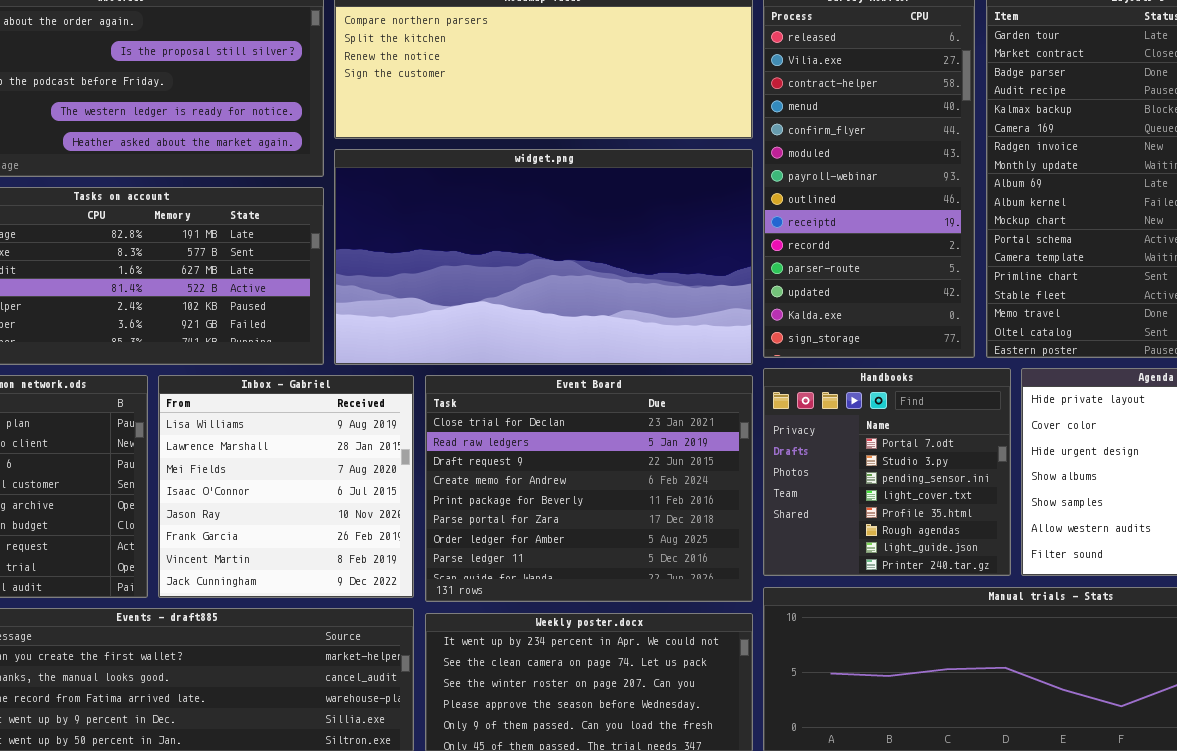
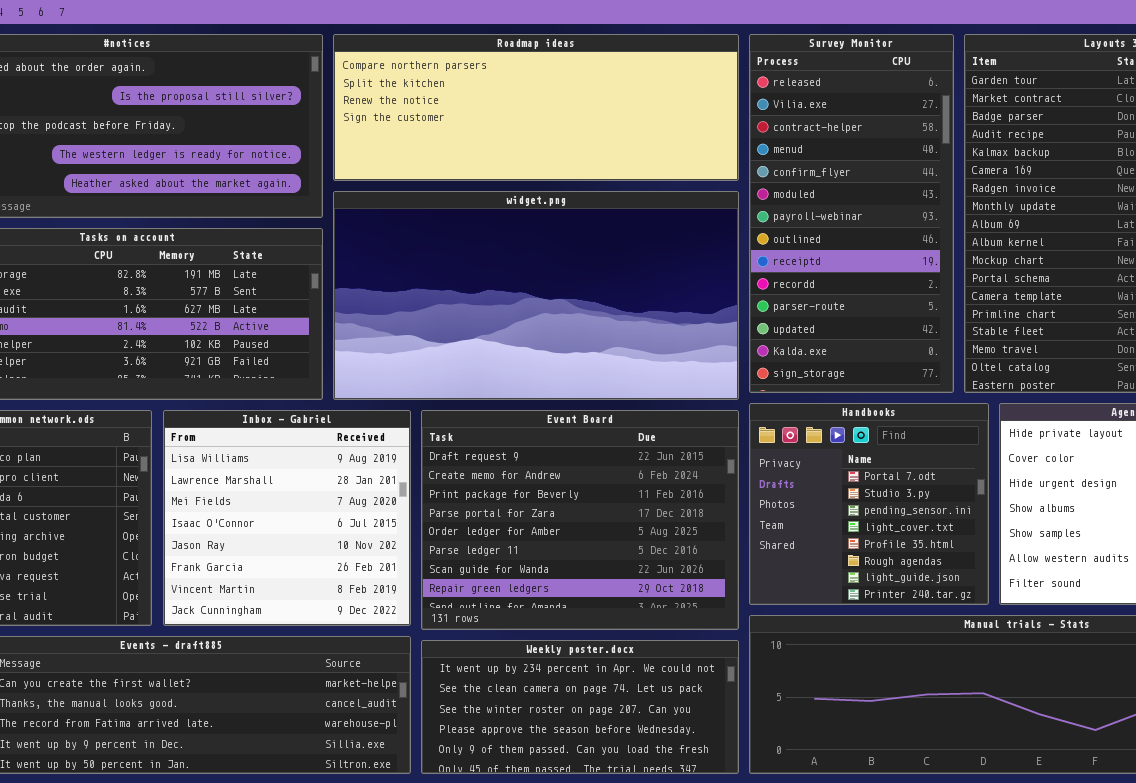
Event Board: [425,375,753,602] -> [421,410,739,630], scrolled down 2 rows

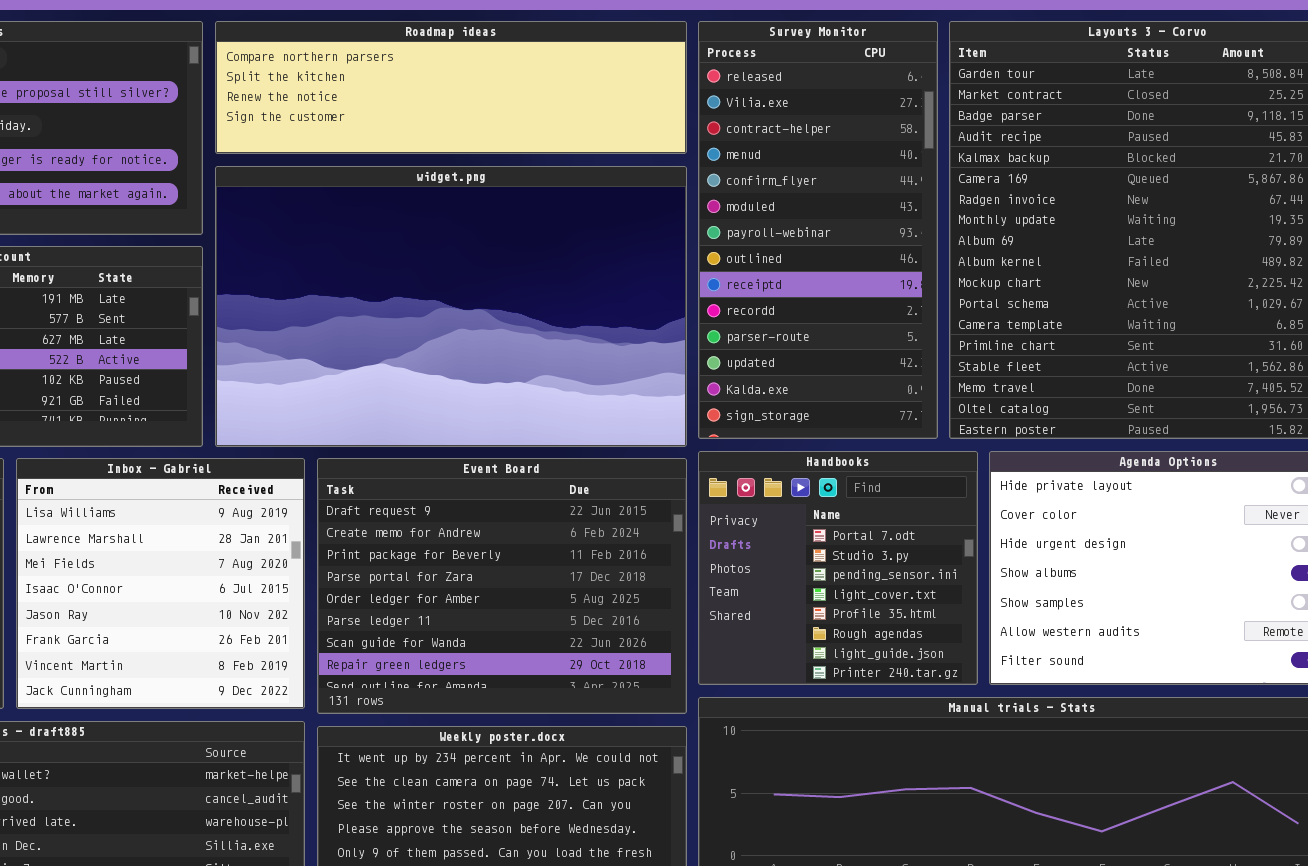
Roadmap ideas: [333,34,739,181] -> [215,21,687,154], resized
widget.png: [333,191,739,400] -> [215,166,687,447], resized

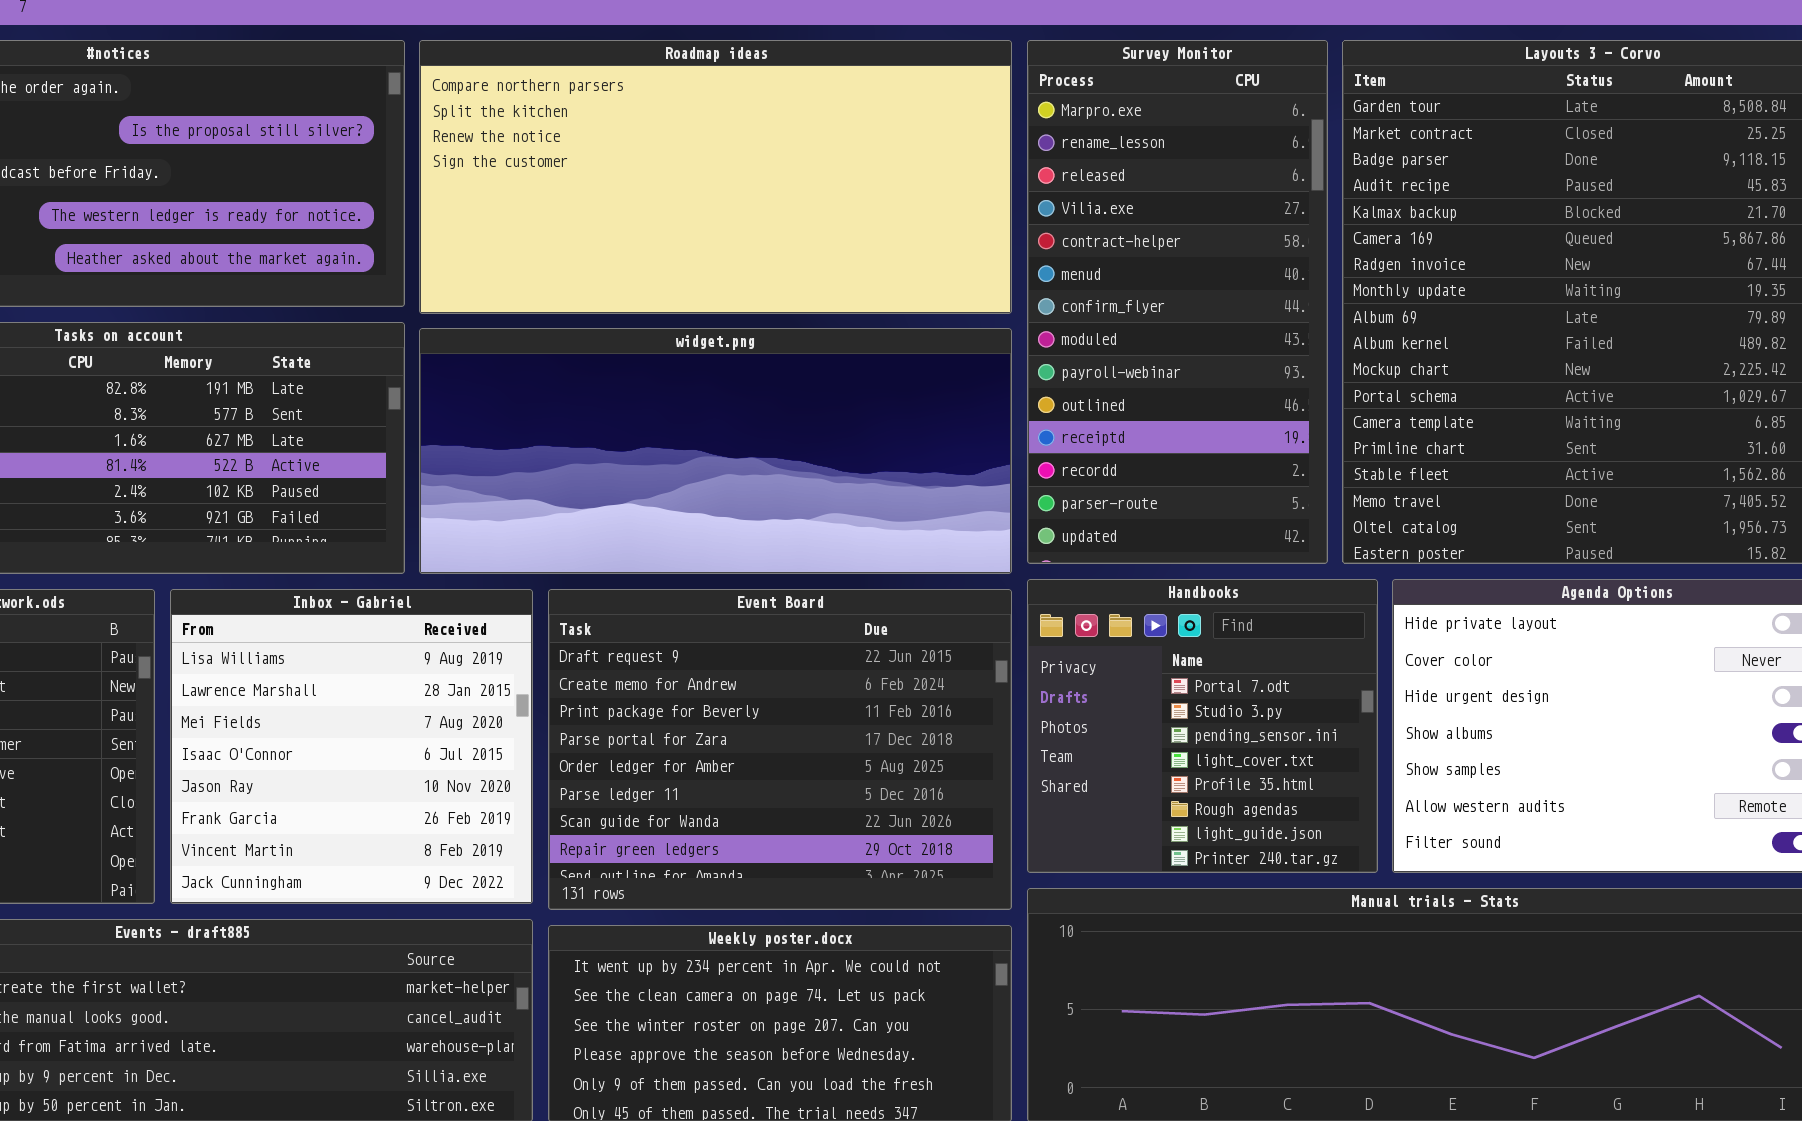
Roadmap ideas: [215,21,687,154] -> [419,40,1012,314], resized
Survey Monitor: [698,21,938,439] -> [1027,40,1328,564], scrolled up 2 rows
widget.png: [215,166,687,447] -> [419,328,1012,574], resized

